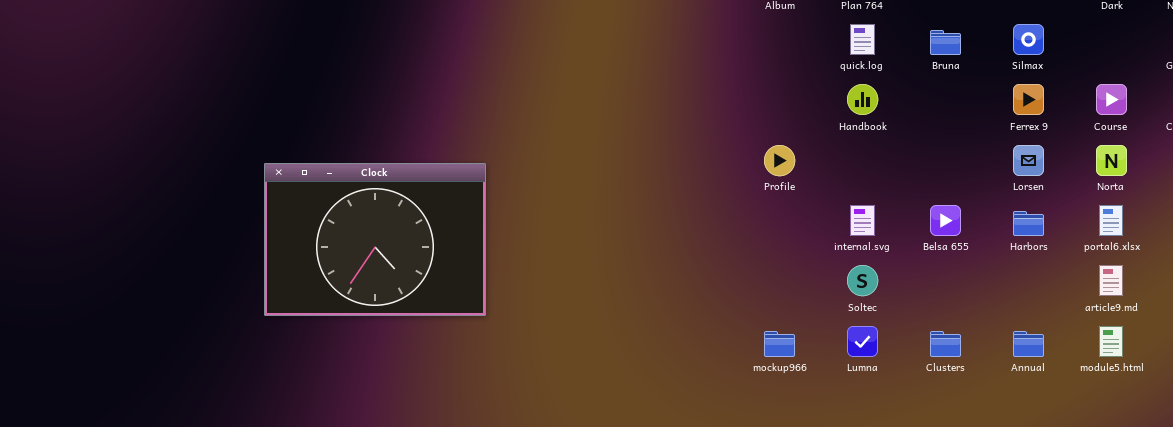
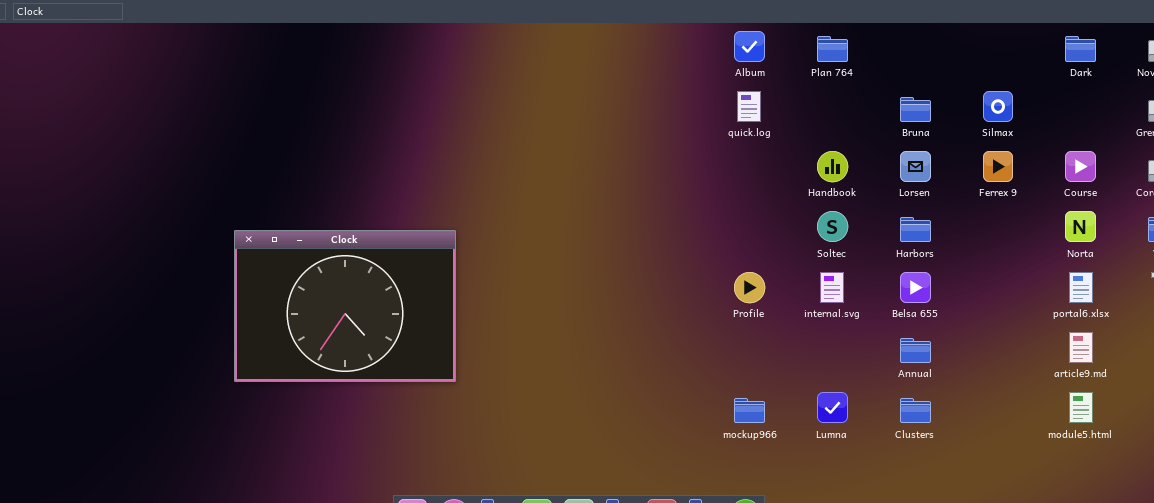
quick.log: [850,24,875,55] -> [737,91,761,122], moved
Profile: [764,145,795,176] -> [734,272,765,303], moved
Lorsen: [1013,145,1044,176] -> [900,151,931,182], moved
Harbors: [1013,211,1044,236] -> [900,217,931,242], moved
Soltec: [847,265,878,296] -> [817,211,848,242], moved
Annual: [1013,331,1044,357] -> [900,338,931,363], moved

